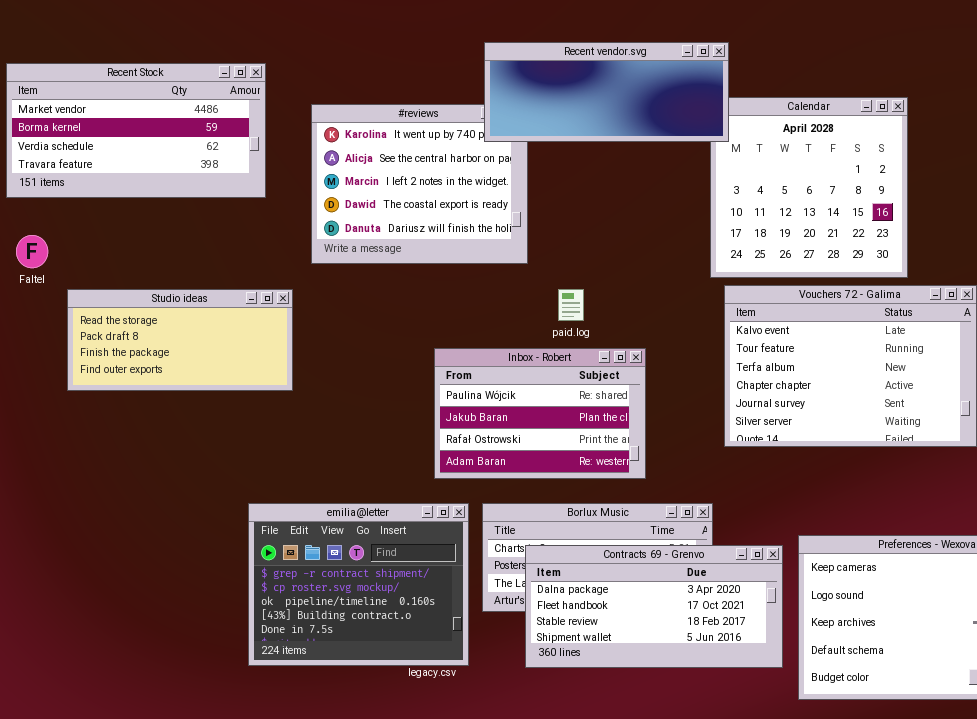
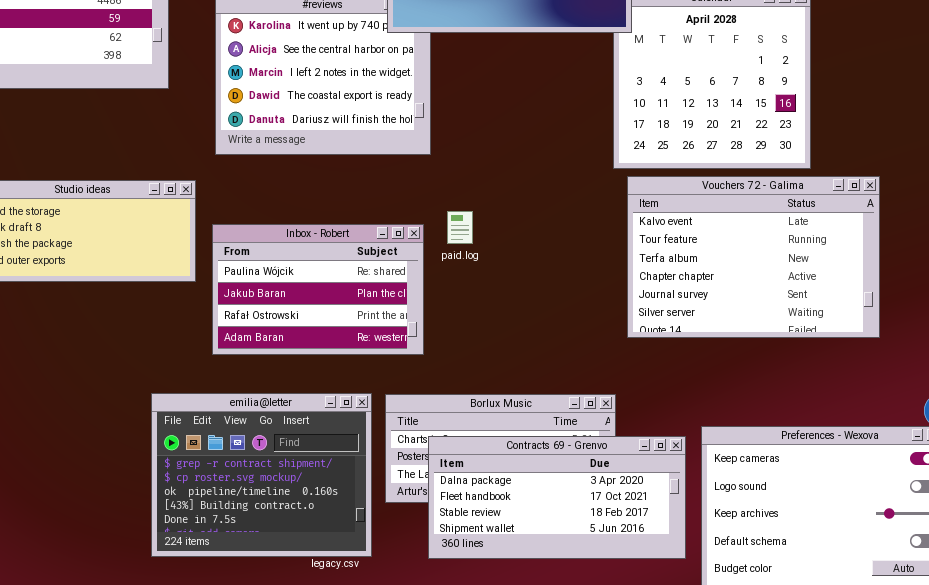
paid.log: [558,289,584,321] -> [447,211,473,244], moved
Inbox - Robert: [434,348,646,479] -> [212,224,424,355], moved

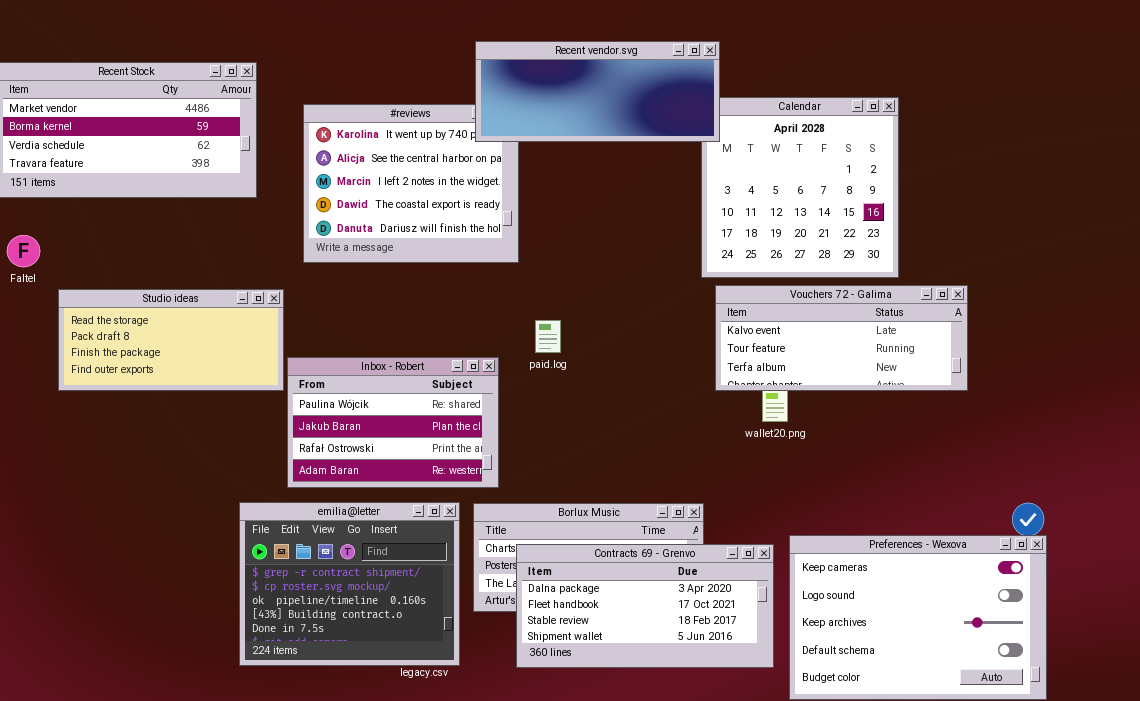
Vouchers 72 - Galima: [627,176,880,338] -> [715,285,968,391], resized
Inbox - Robert: [212,224,424,355] -> [287,357,499,488], moved

